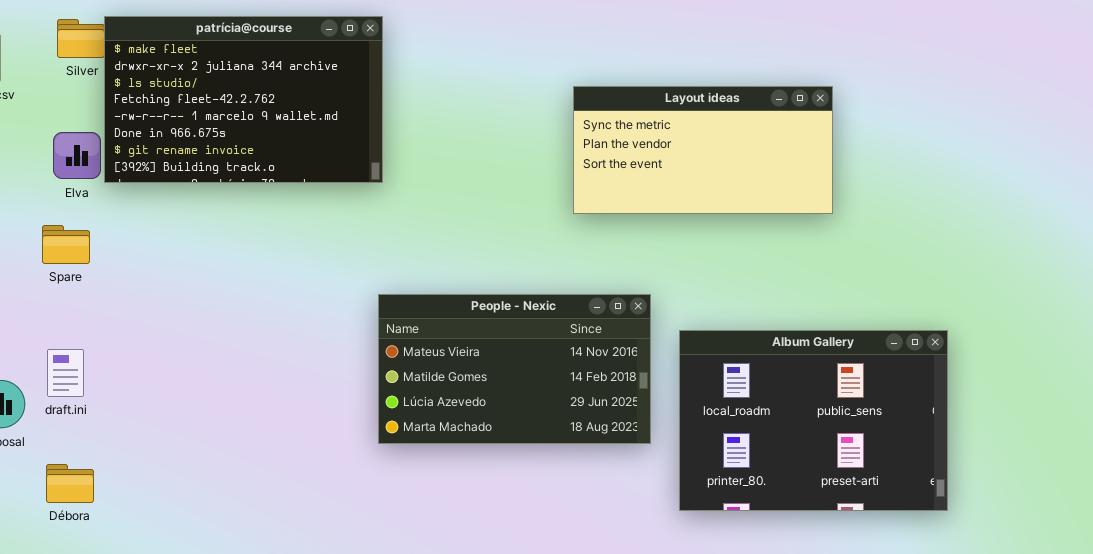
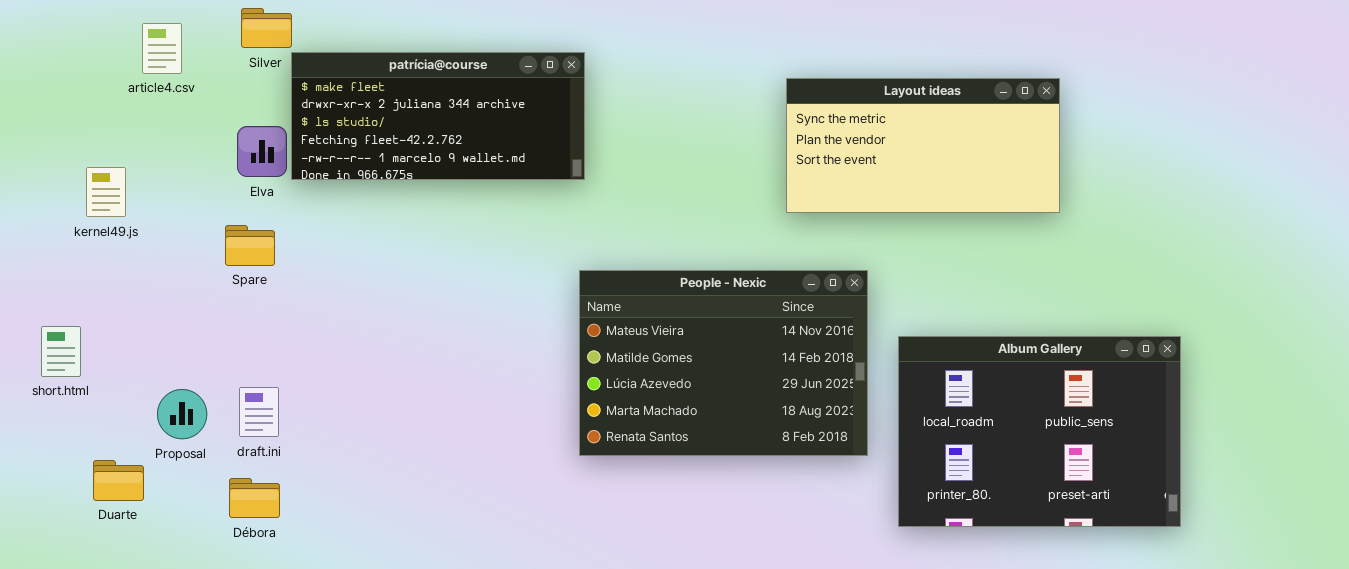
patrícia@course: [104,16,383,183] -> [291,52,585,180], resized
People - Nexic: [378,294,651,444] -> [579,270,868,456], resized
draft.ini: [47,349,84,397] -> [239,387,279,437], moved

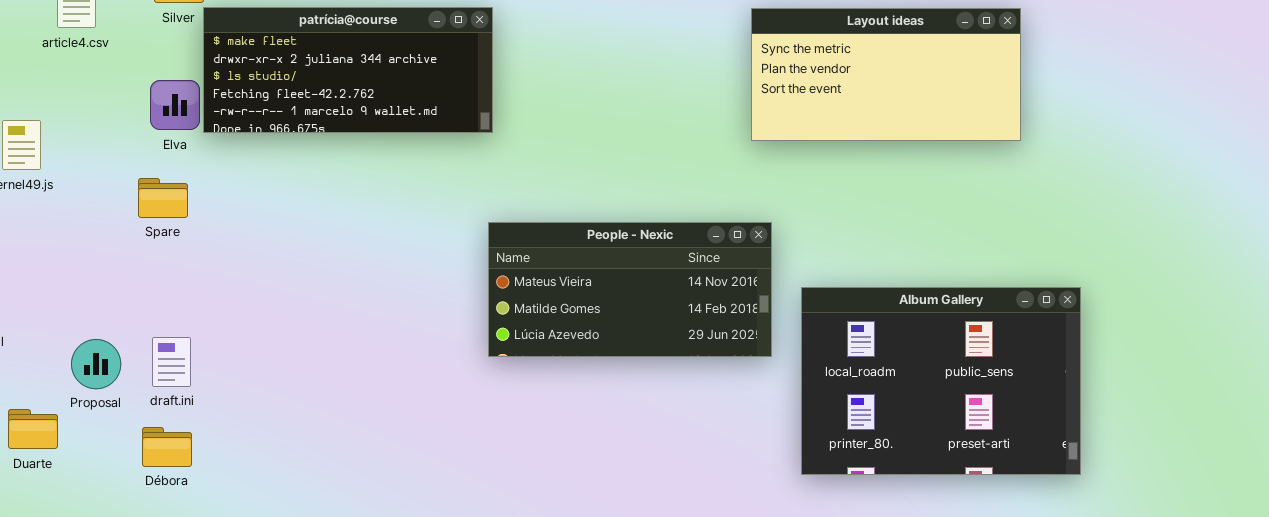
Layout ideas: [786,78,1060,213] -> [751,8,1021,141], moved
People - Nexic: [579,270,868,456] -> [488,222,772,357], resized

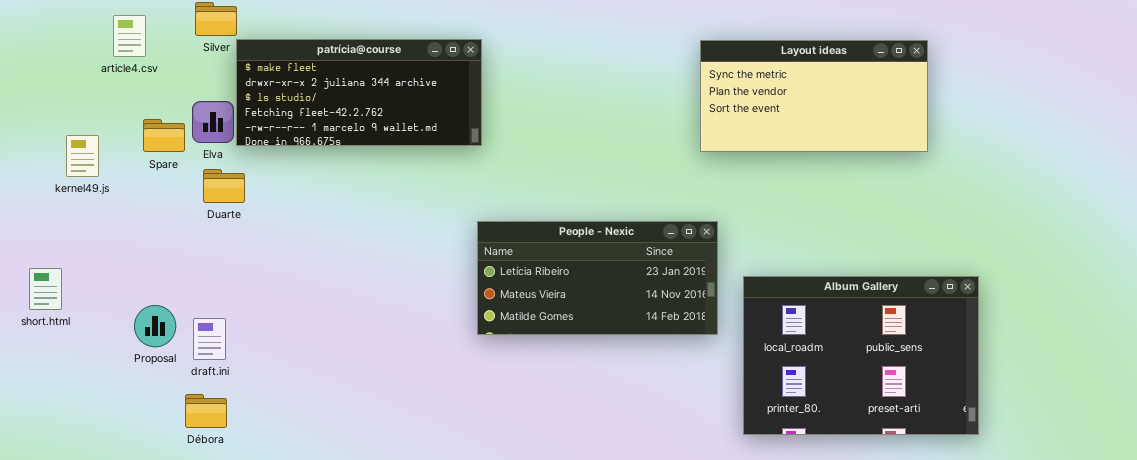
Spare: [138,178,188,218] -> [143,119,185,152], moved
People - Nexic: [488,222,772,357] -> [477,221,718,335], scrolled up 1 row
Proposal: [71,339,121,389] -> [134,305,176,347], moved
Duarte: [8,409,58,449] -> [203,169,245,203], moved

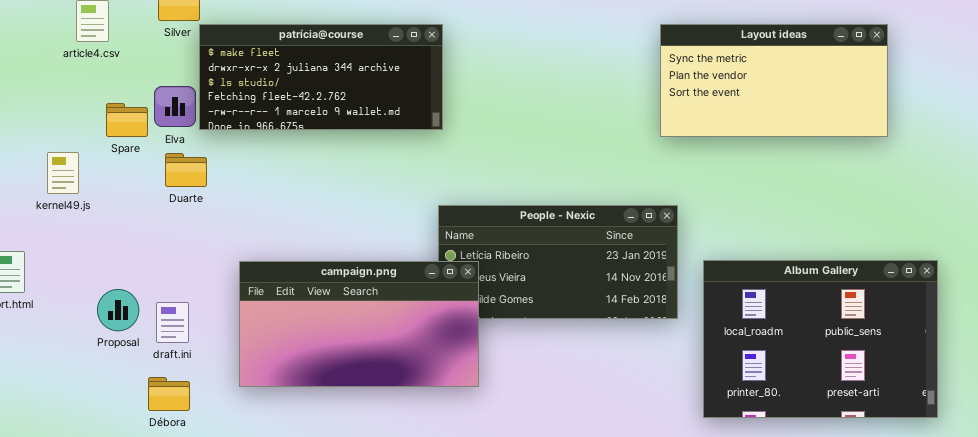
kernel49.js: [66,135,99,177] -> [47,152,79,194], moved
campaign.png: none -> [239,261,479,387], opened

